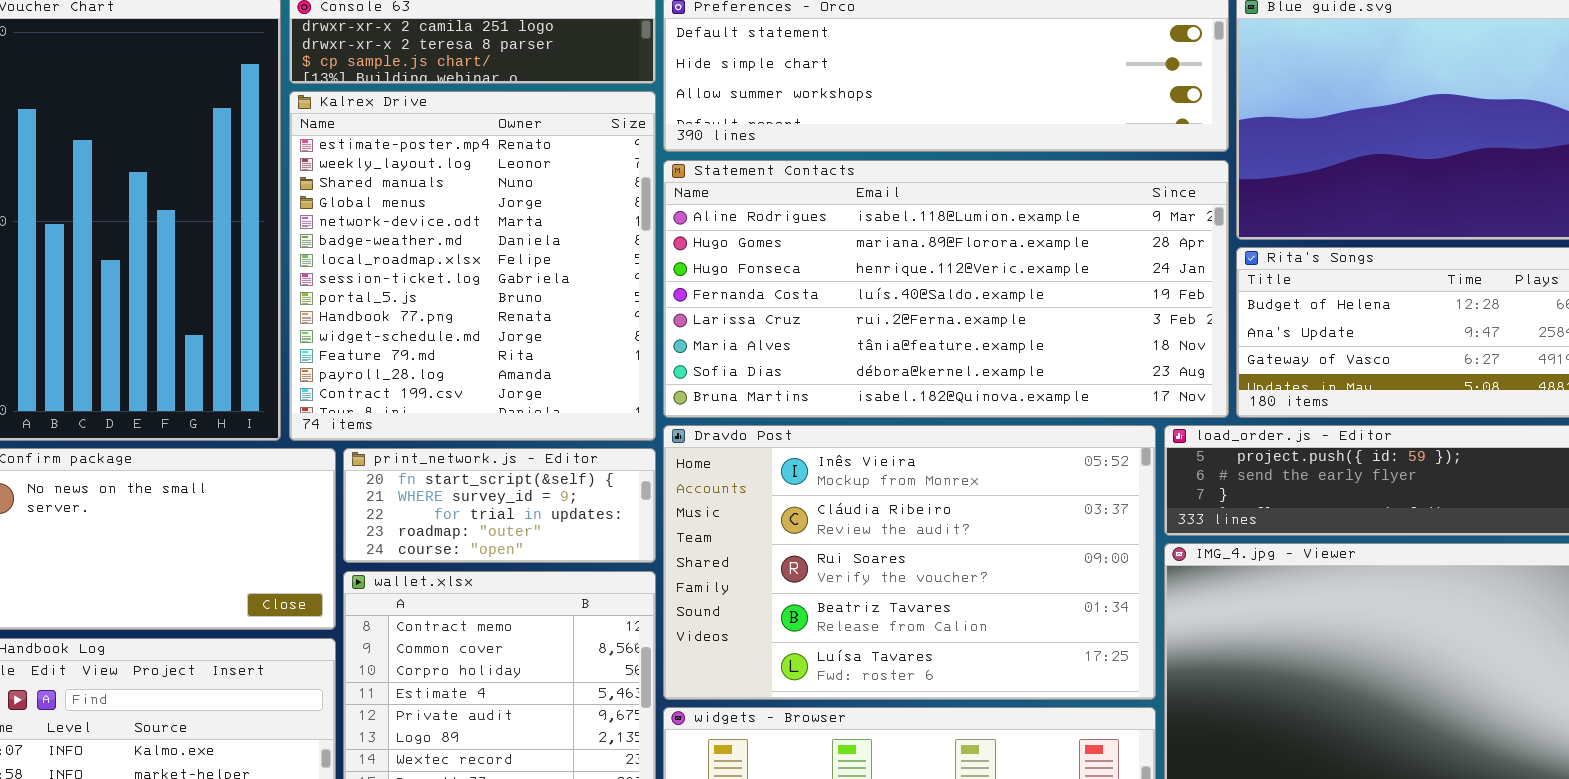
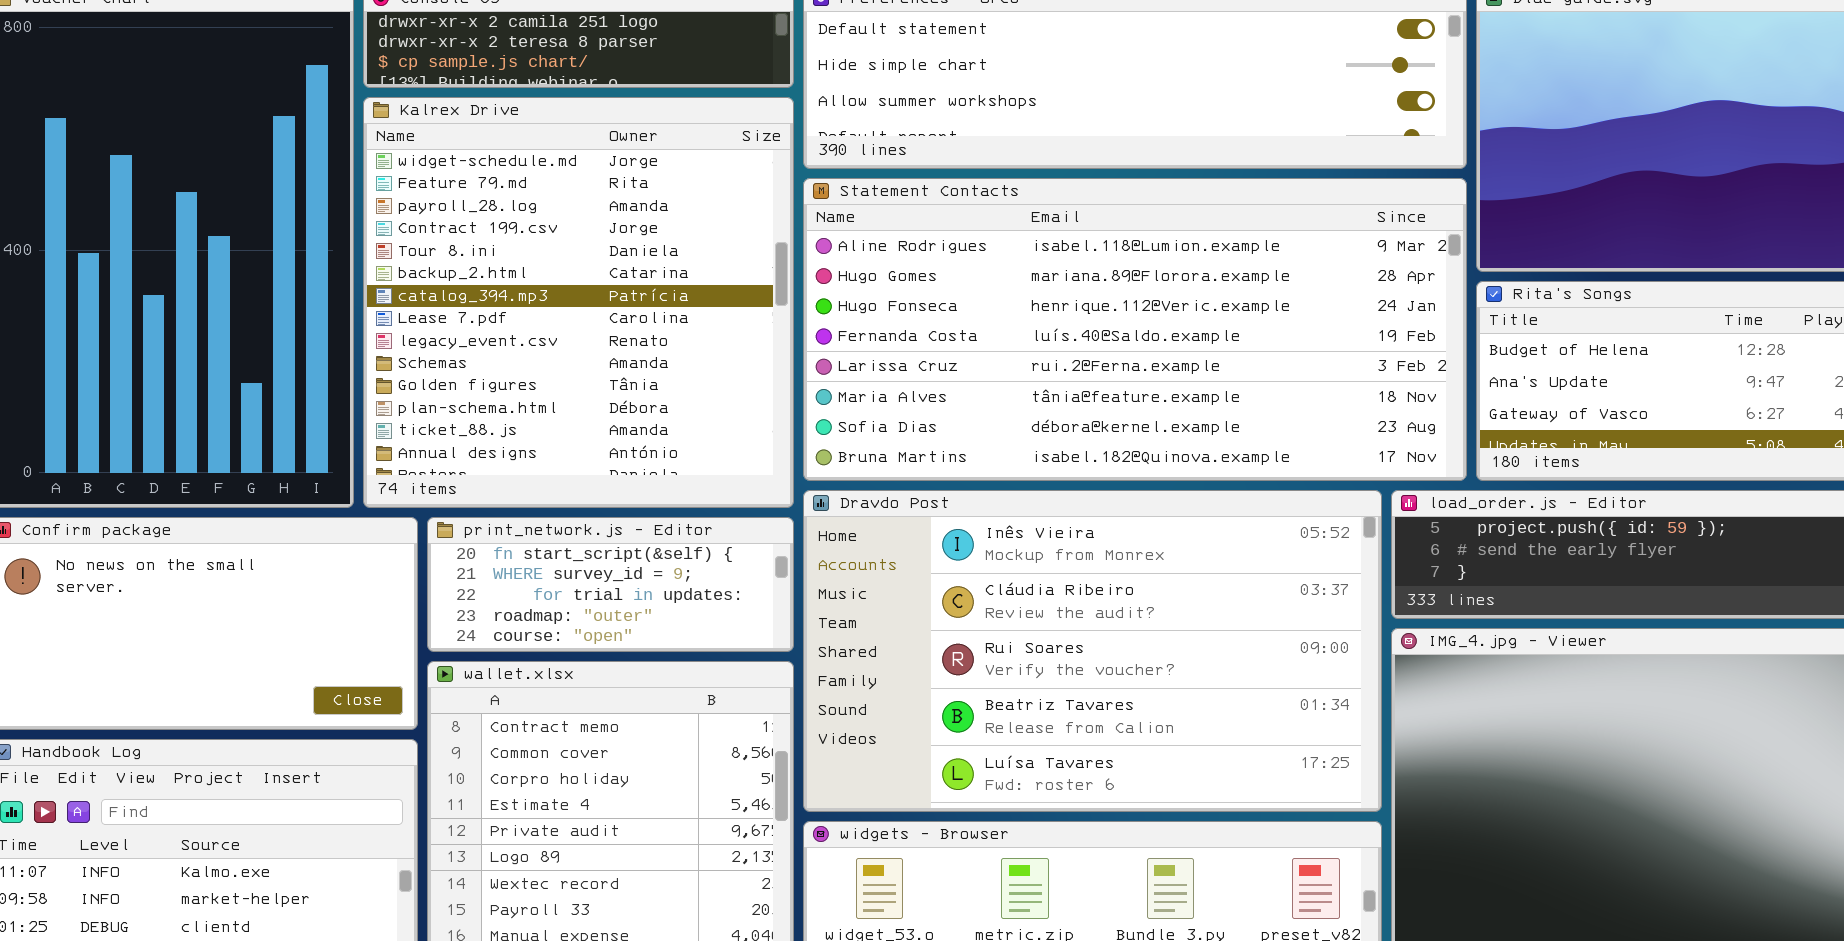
Kalrex Drive: [289,91,656,441] -> [363,97,794,508], scrolled down 10 rows

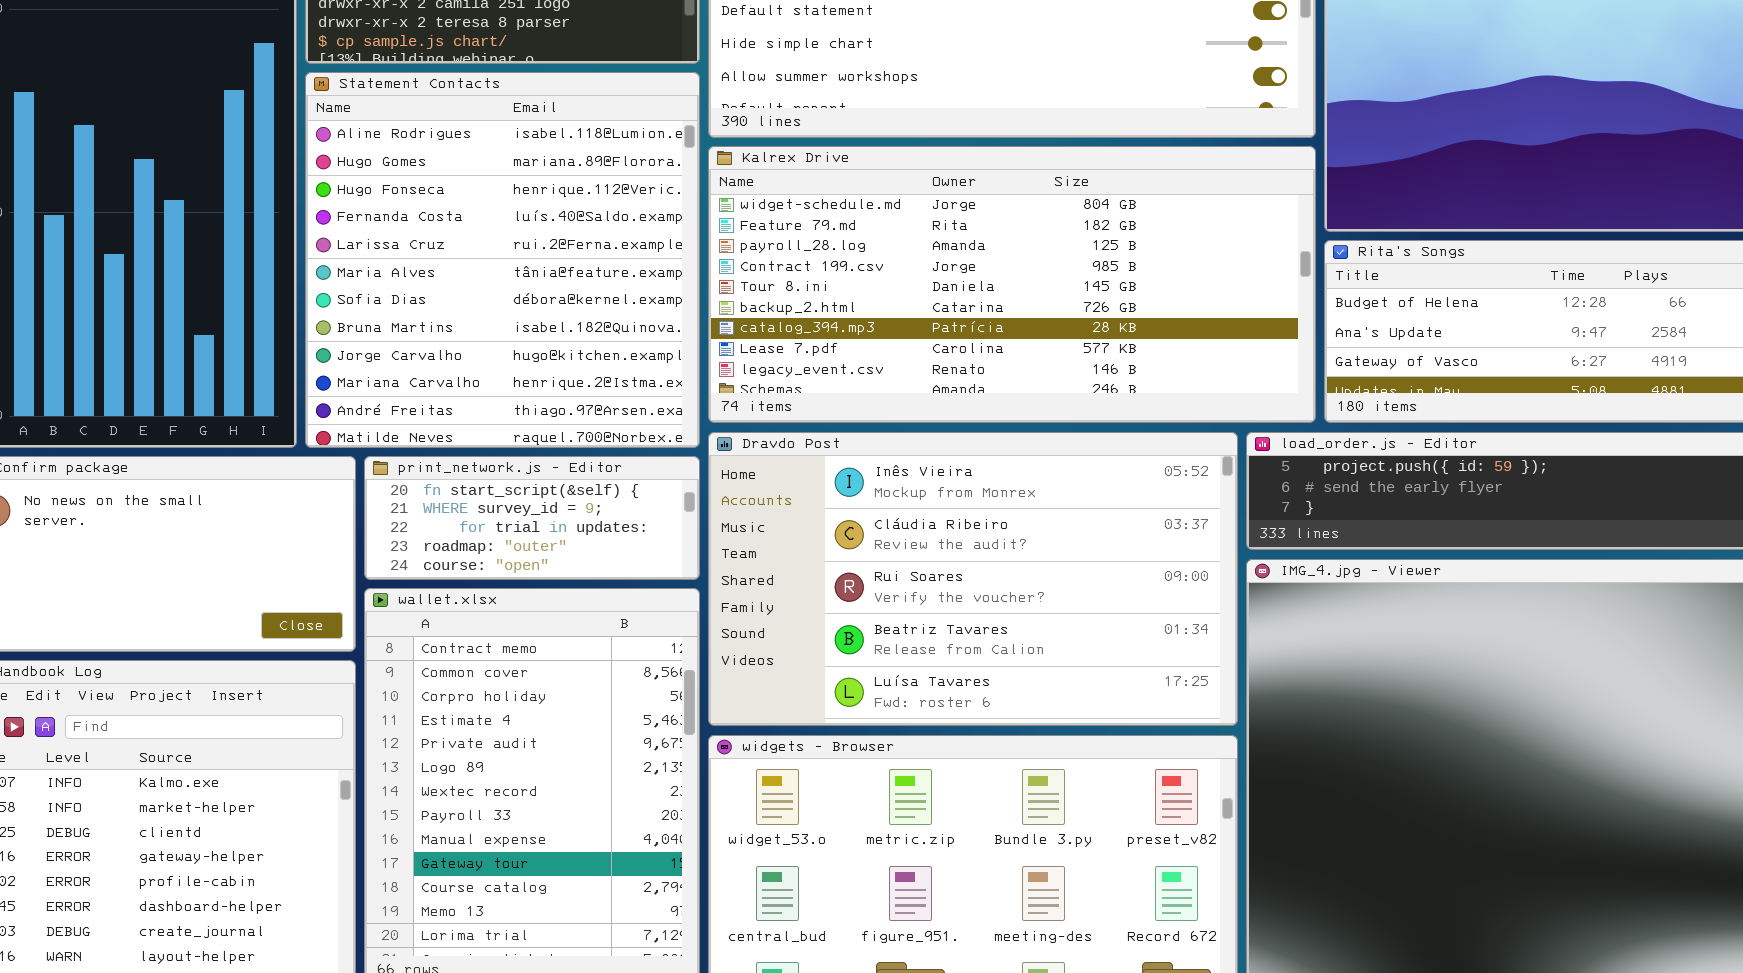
Kalrex Drive: [363,97,794,508] -> [708,146,1316,423], moved, resized
Statement Contacts: [803,178,1467,481] -> [305,72,700,448], moved, resized

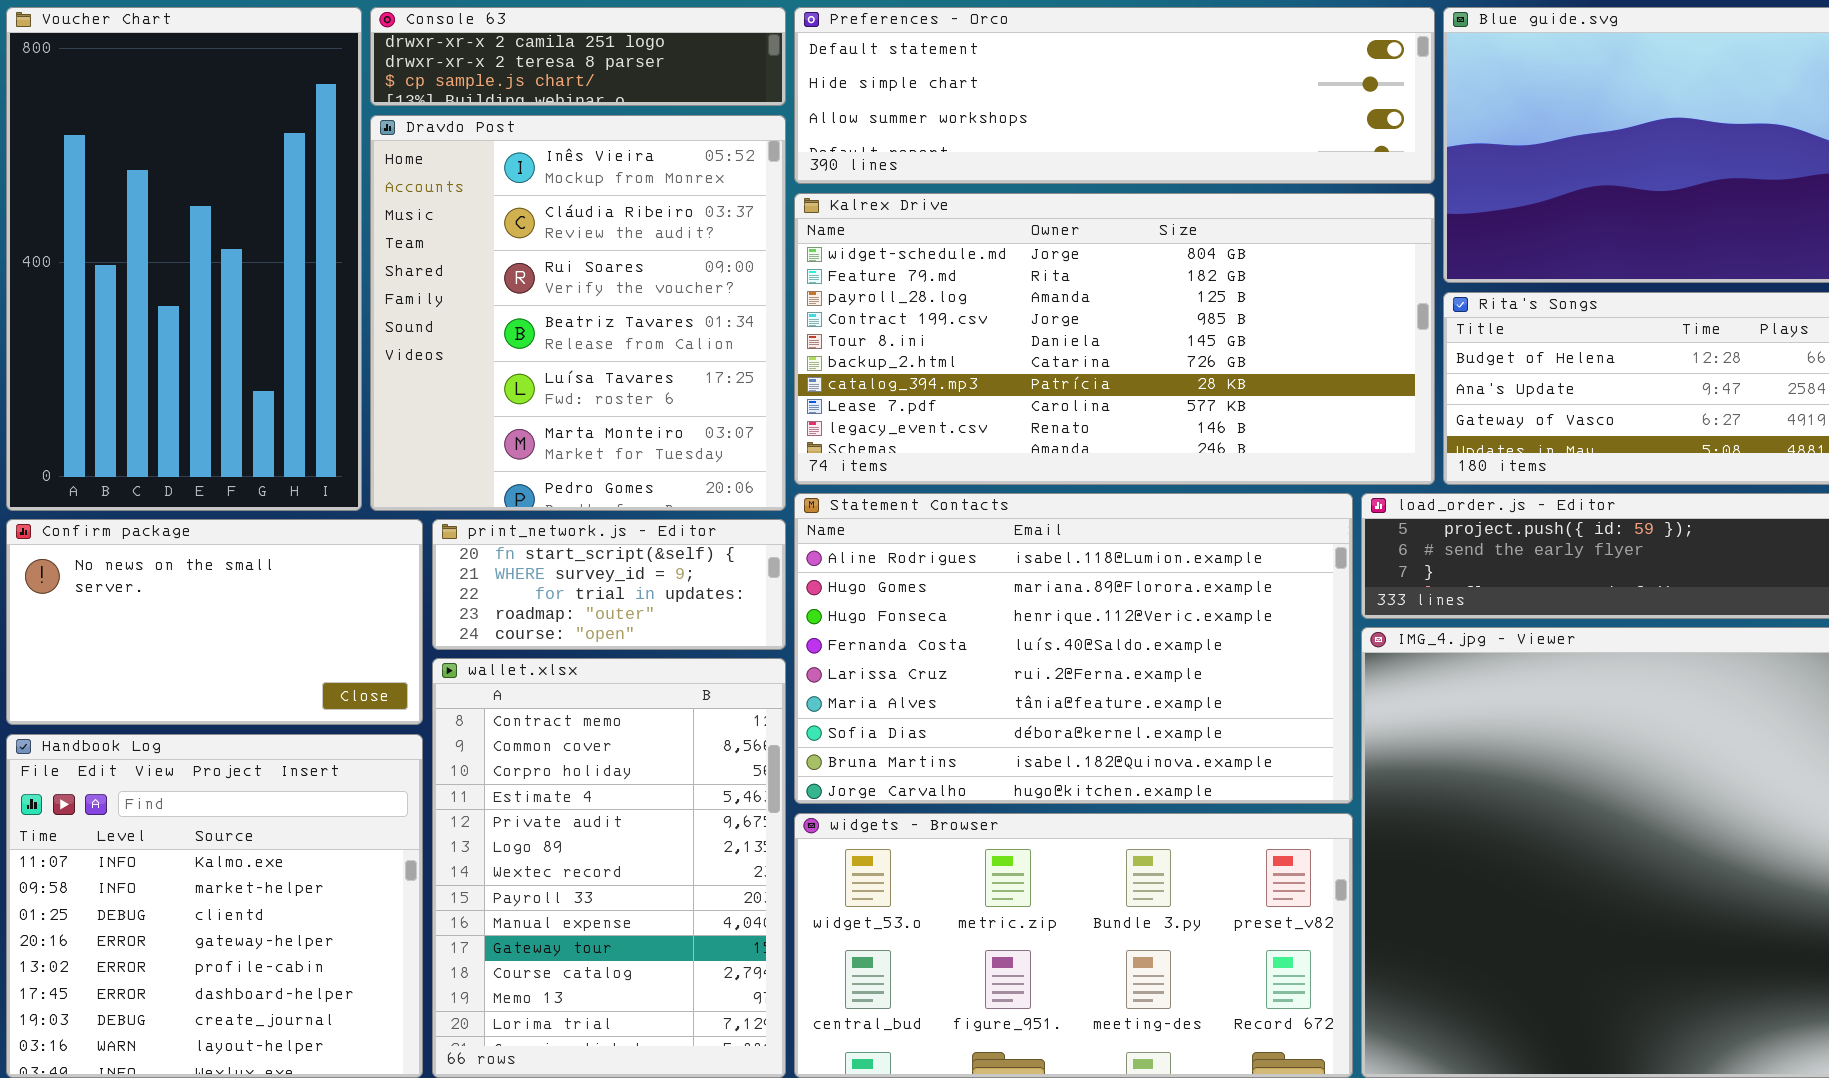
Statement Contacts: [305,72,700,448] -> [794,493,1353,804], moved, resized
Dravdo Post: [708,432,1238,726] -> [370,115,786,511], moved, resized

